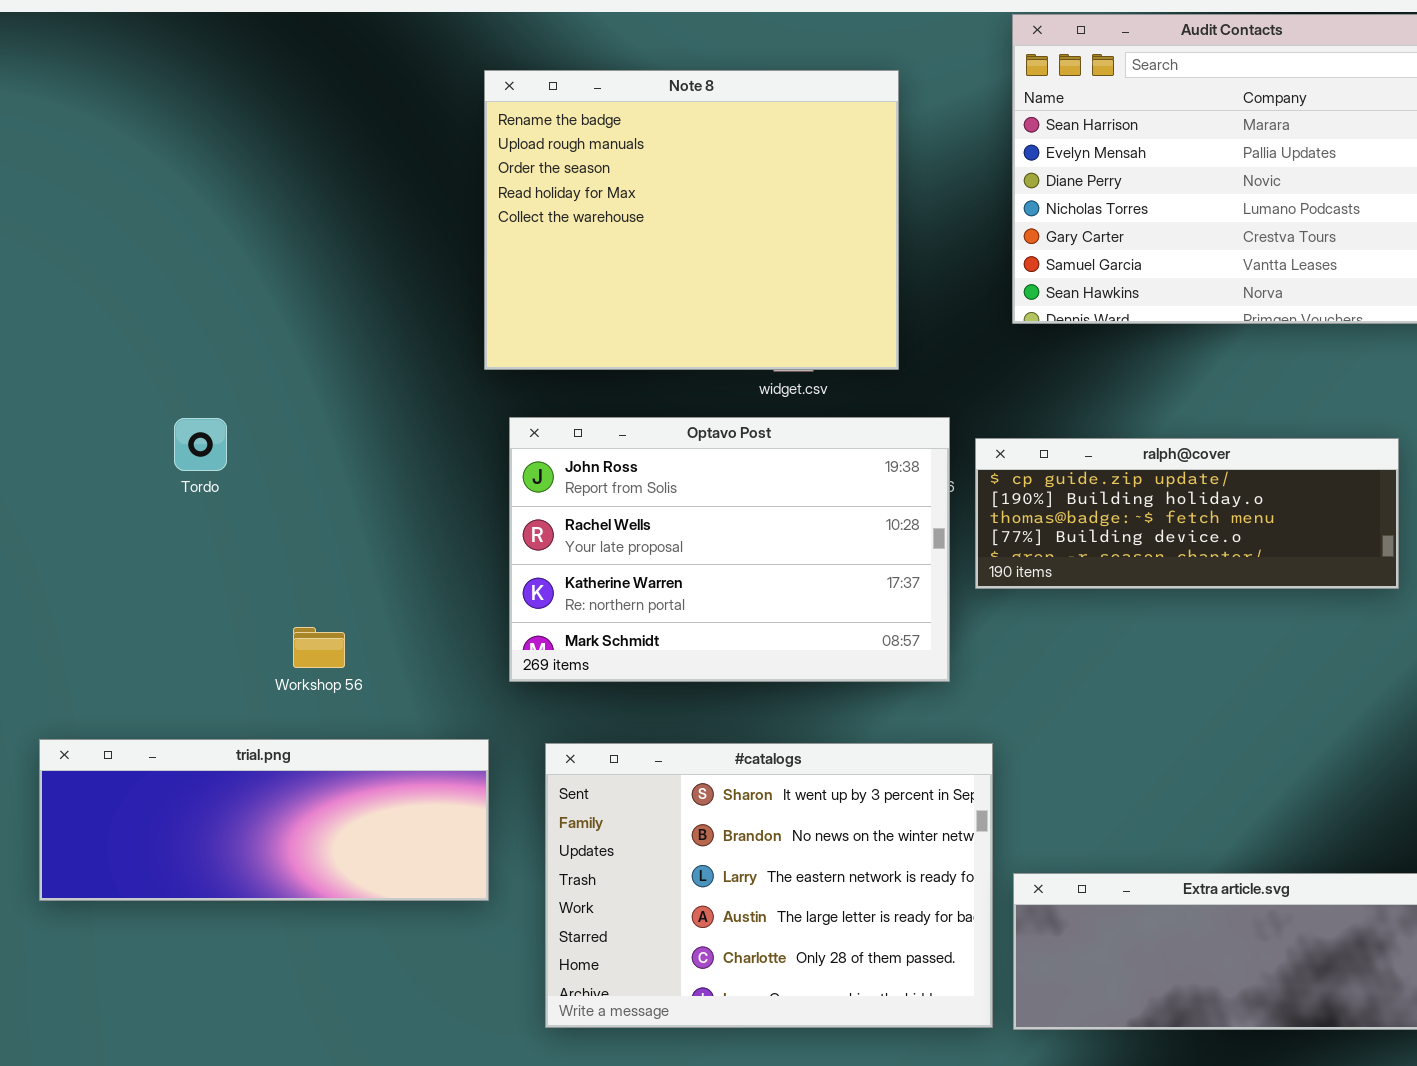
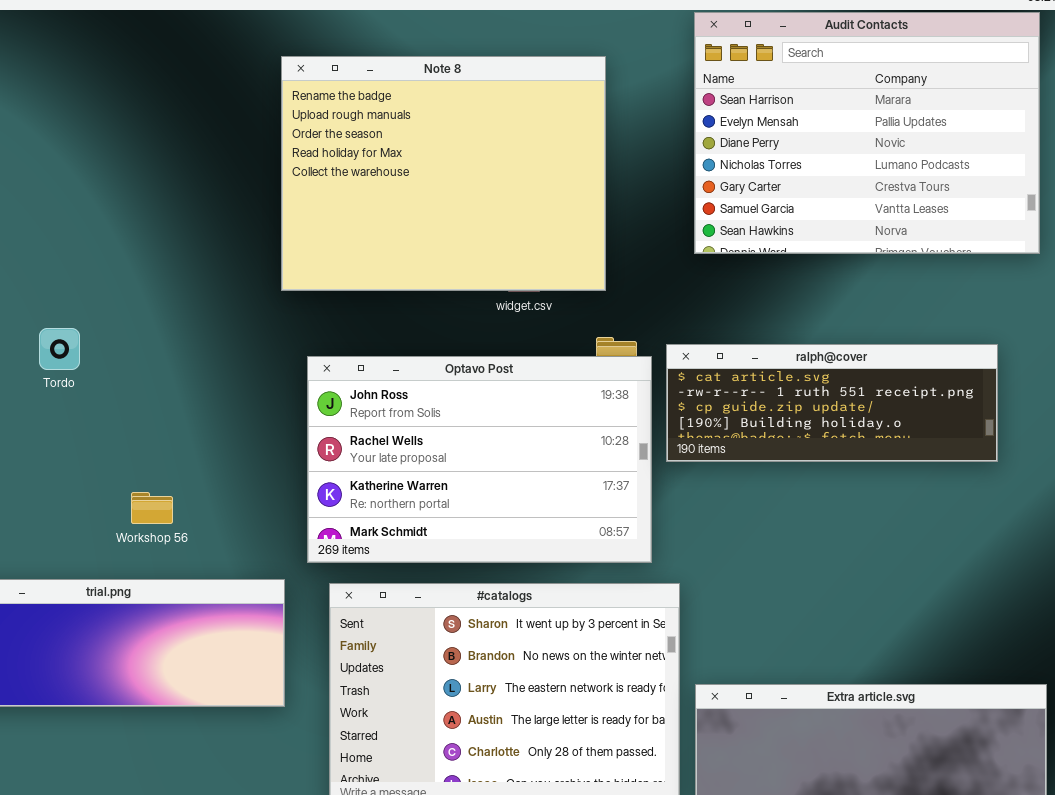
Optavo Post: [509,417,950,682] -> [307,356,652,563], moved
ralph@cover: [975,438,1399,589] -> [666,344,998,462], scrolled up 2 rows

